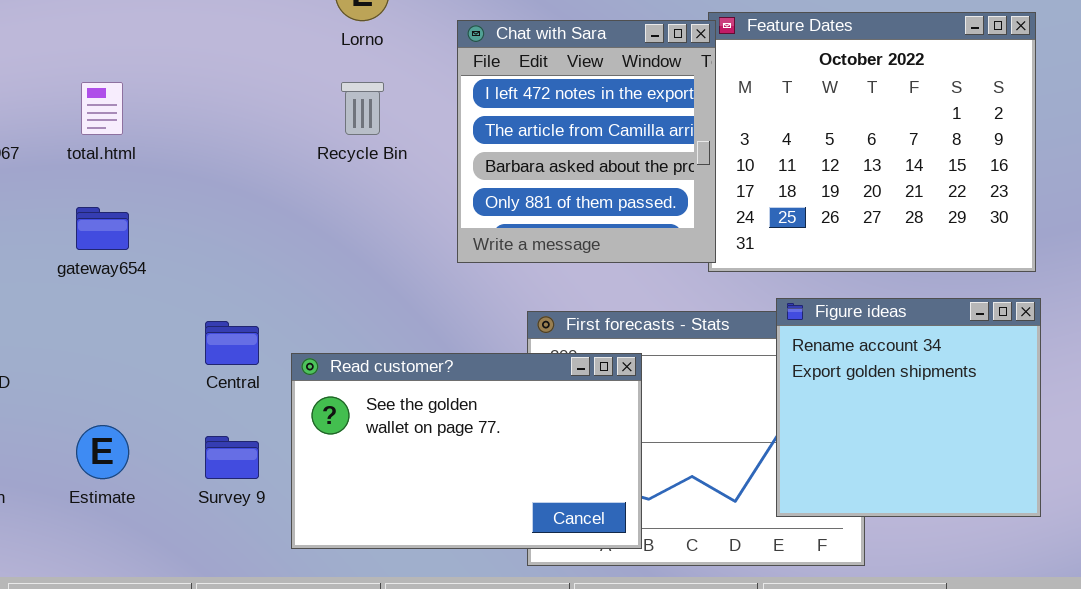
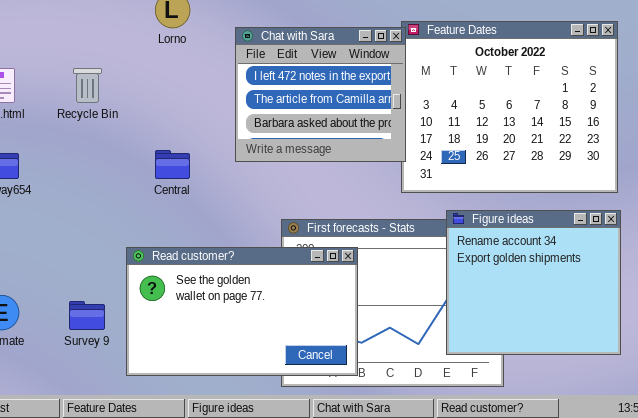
Chat with Sara: [457,20,716,263] -> [235,27,406,162], resized
Recycle Bin: [341,82,384,135] -> [73,68,102,103], moved
Central: [205,321,259,365] -> [155,150,190,179], moved

